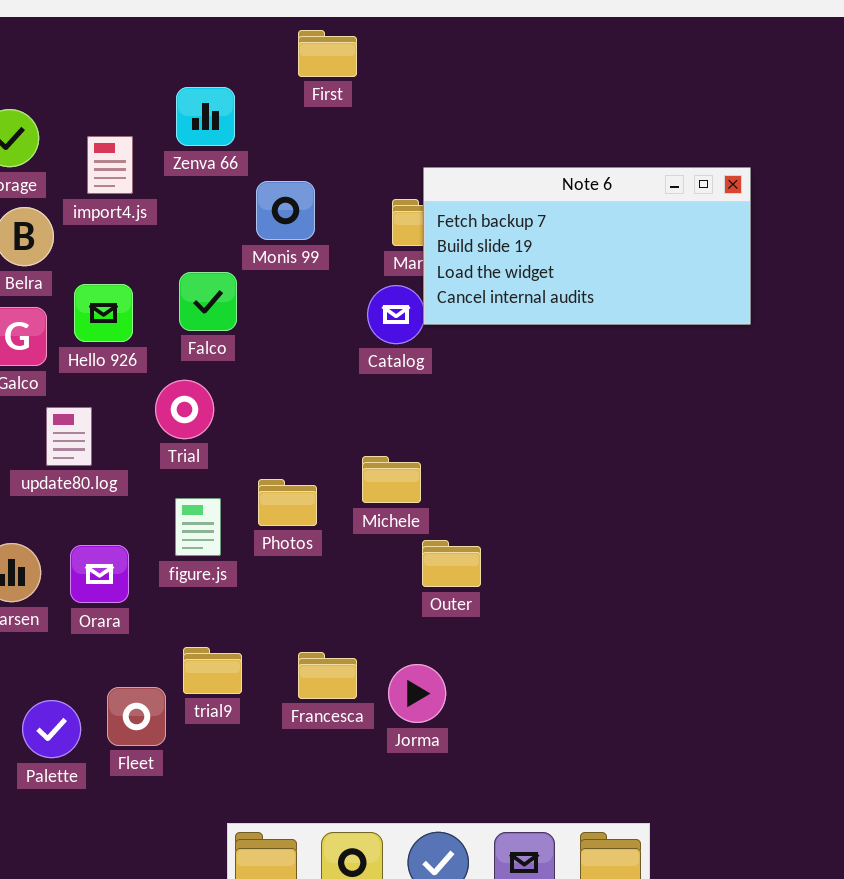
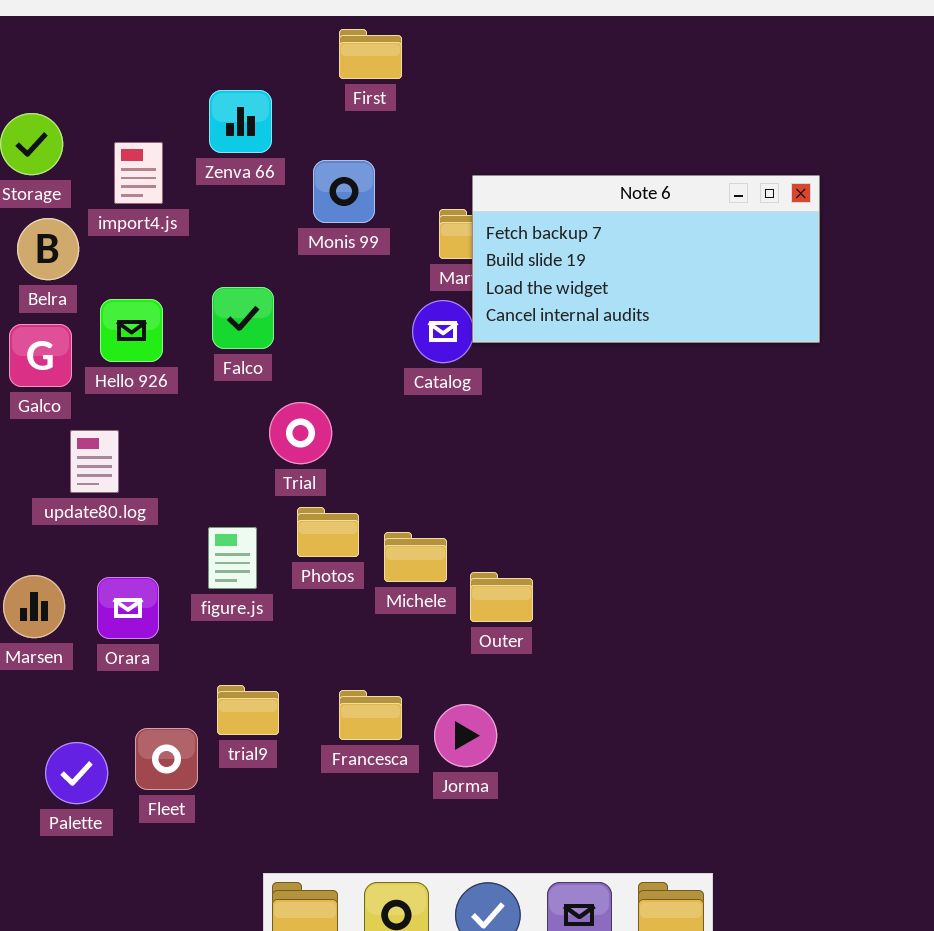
Monis 99: [256,181,315,240] -> [313,160,375,223], moved
Trial: [155,380,214,439] -> [269,402,332,464], moved
Michele: [362,456,421,503] -> [384,532,447,582], moved

